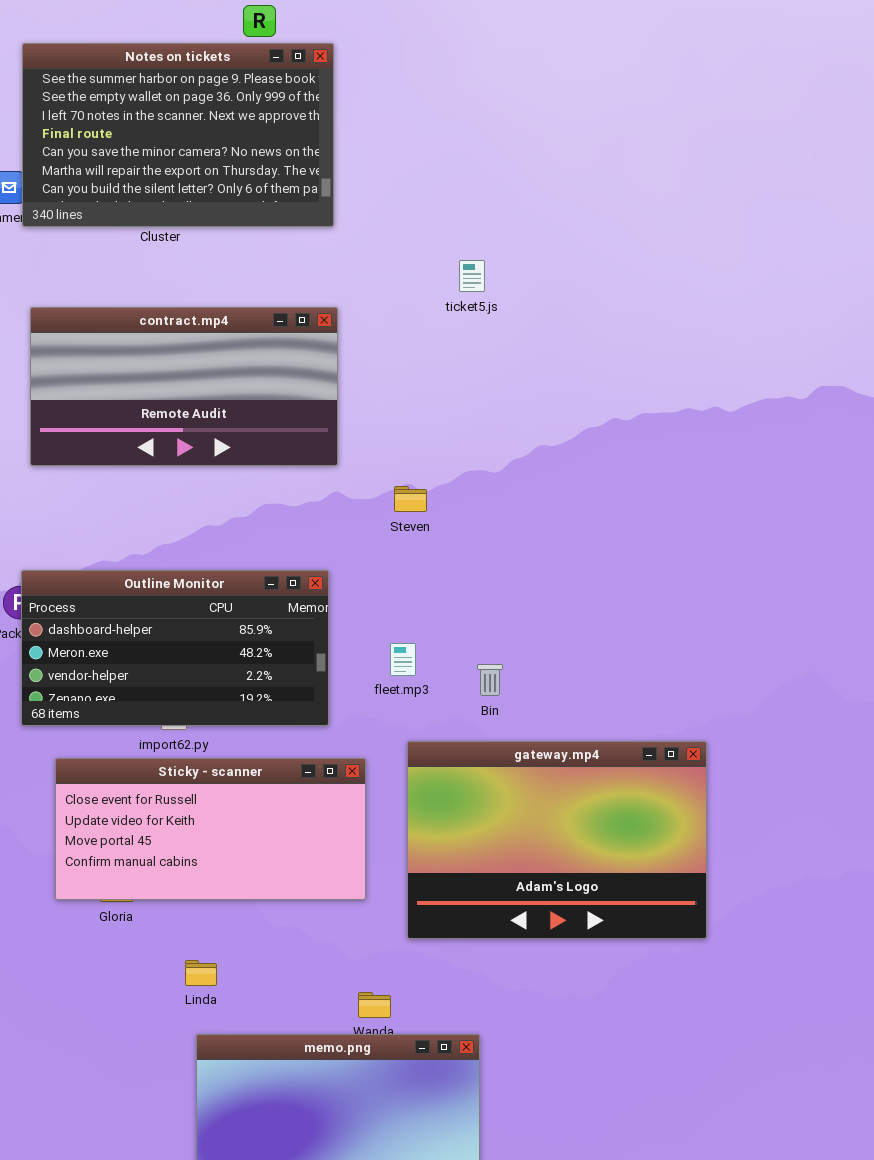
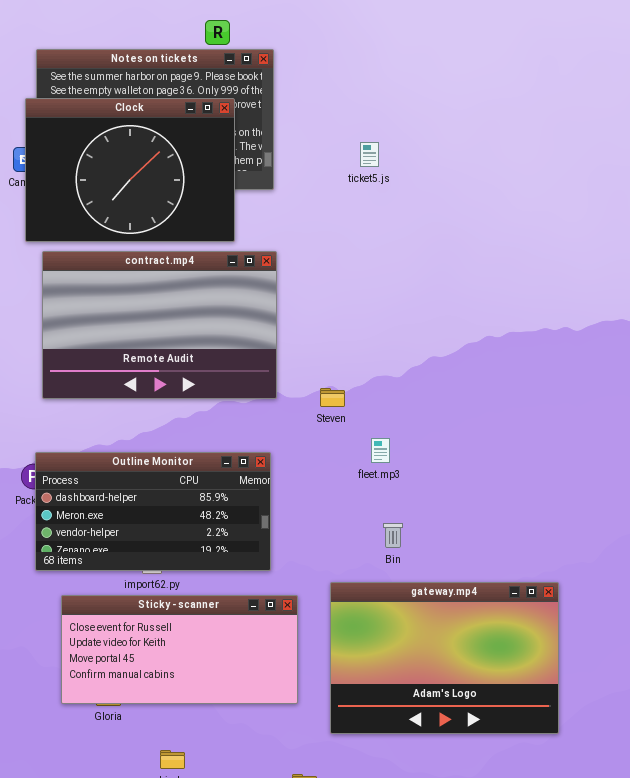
Clock: none -> [25,98,235,242], opened
ticket5.js: [459,260,485,292] -> [360,142,379,167], moved
contract.mp4: [30,307,338,466] -> [42,251,277,399], resized
fleet.mp3: [390,643,416,676] -> [371,438,390,463], moved

